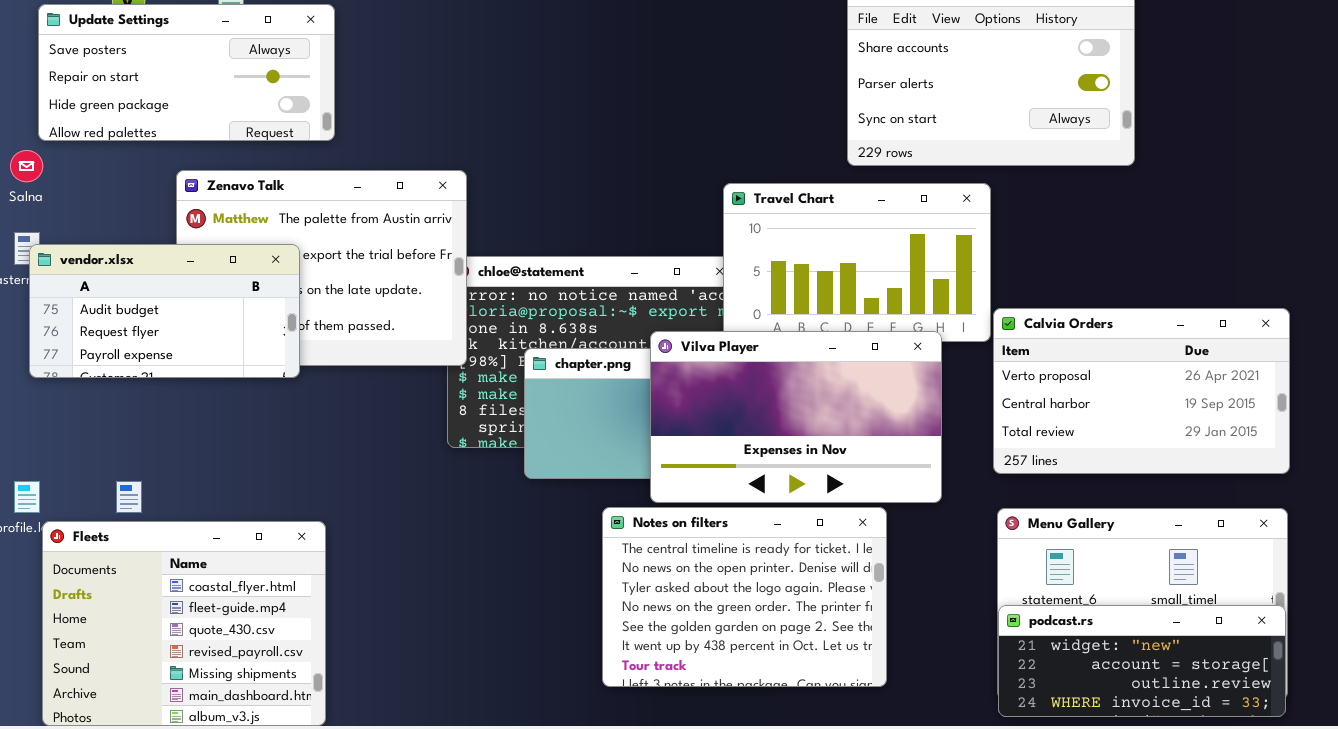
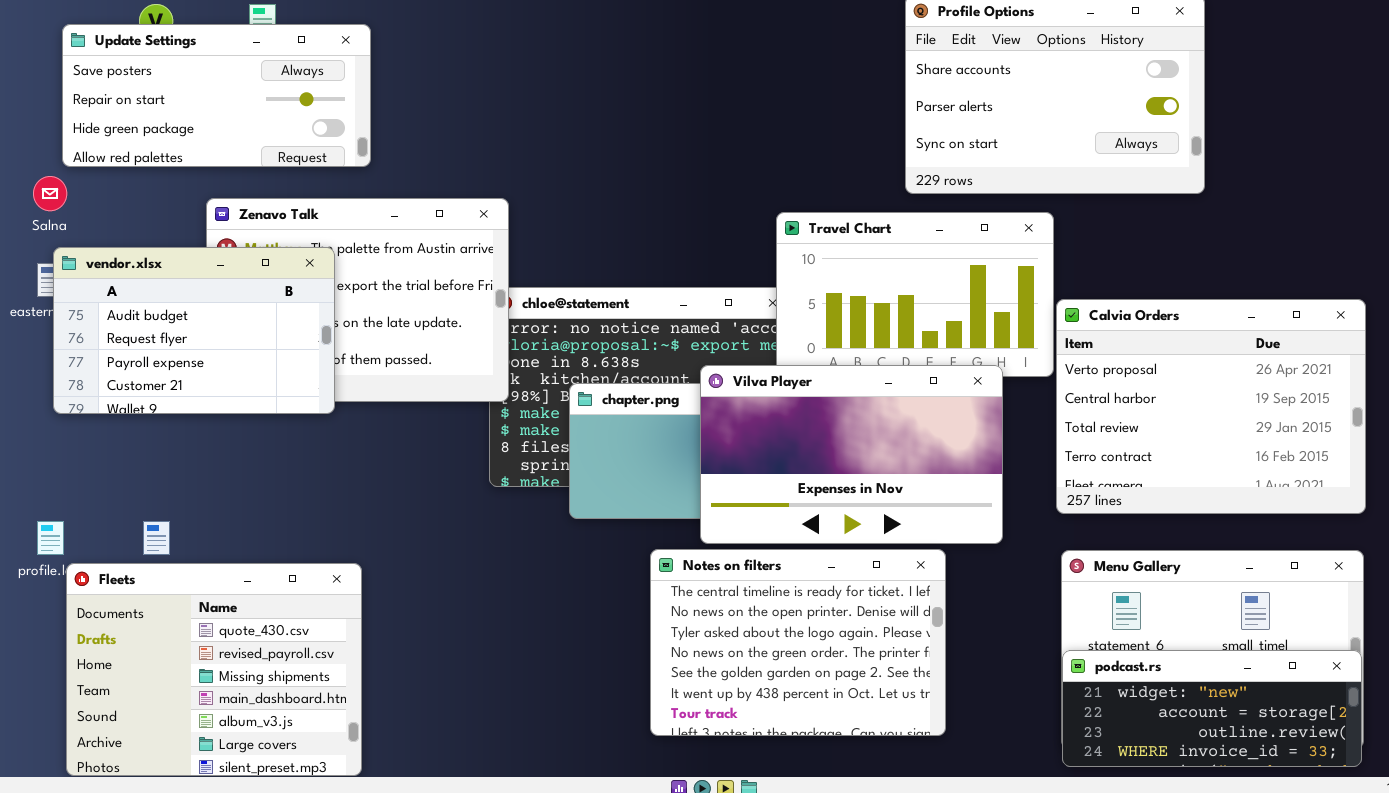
vendor.xlsx: [29,244,300,378] -> [53,247,335,414], resized
Calvia Orders: [993,308,1290,474] -> [1056,299,1366,514], resized
Fleets: [42,521,326,726] -> [66,563,362,776], scrolled down 2 rows

